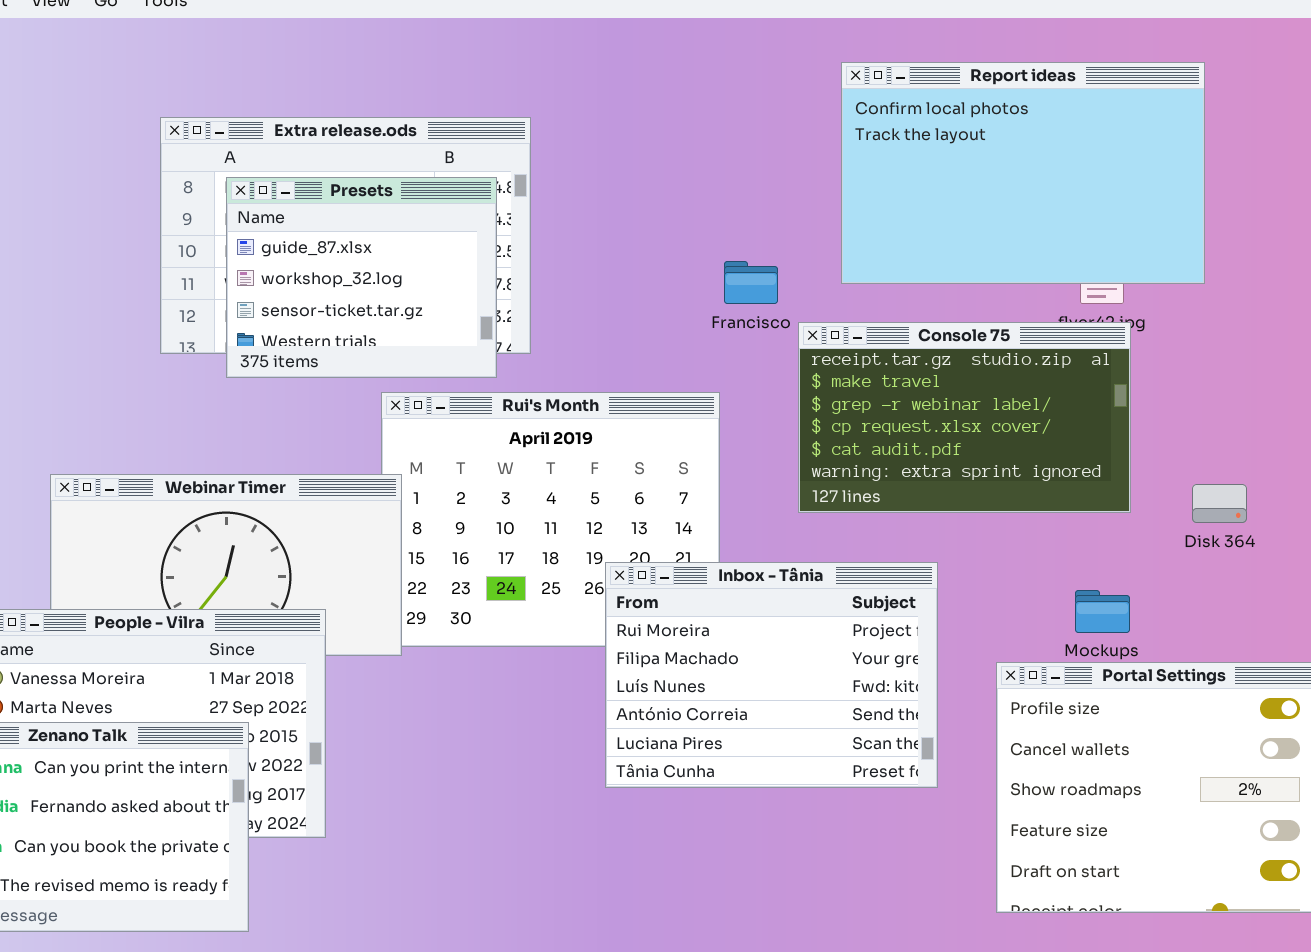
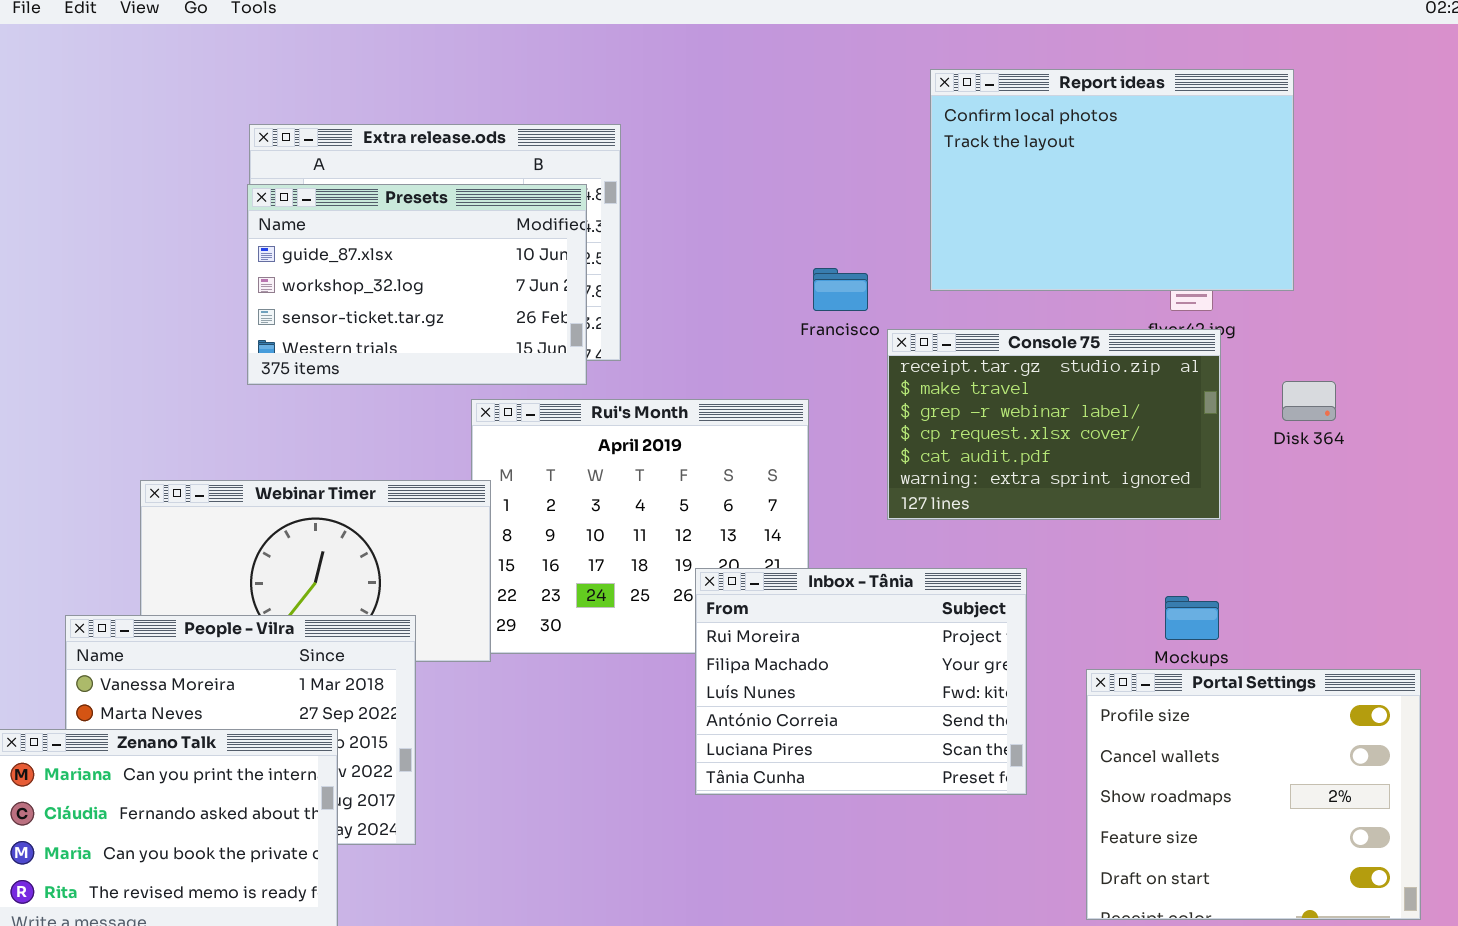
Presets: [226,177,497,378] -> [247,184,587,385], resized
Disk 364: [1192,484,1247,523] -> [1282,381,1336,421], moved

